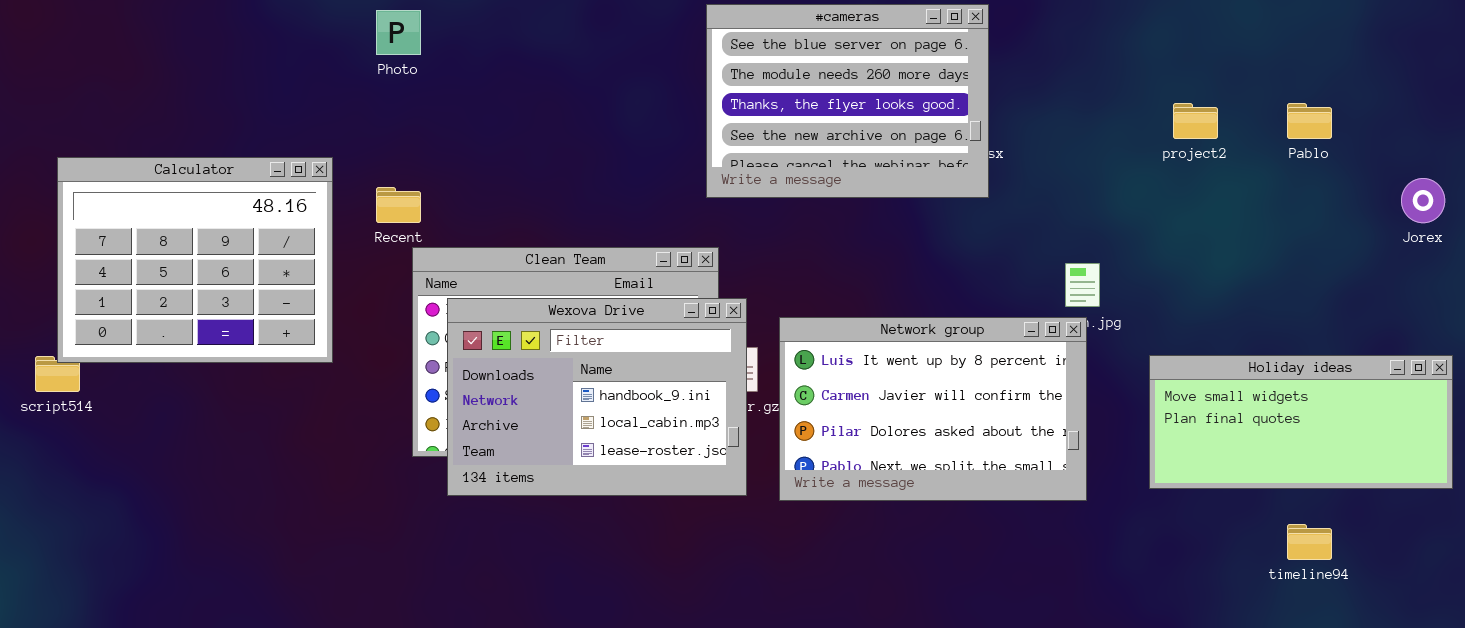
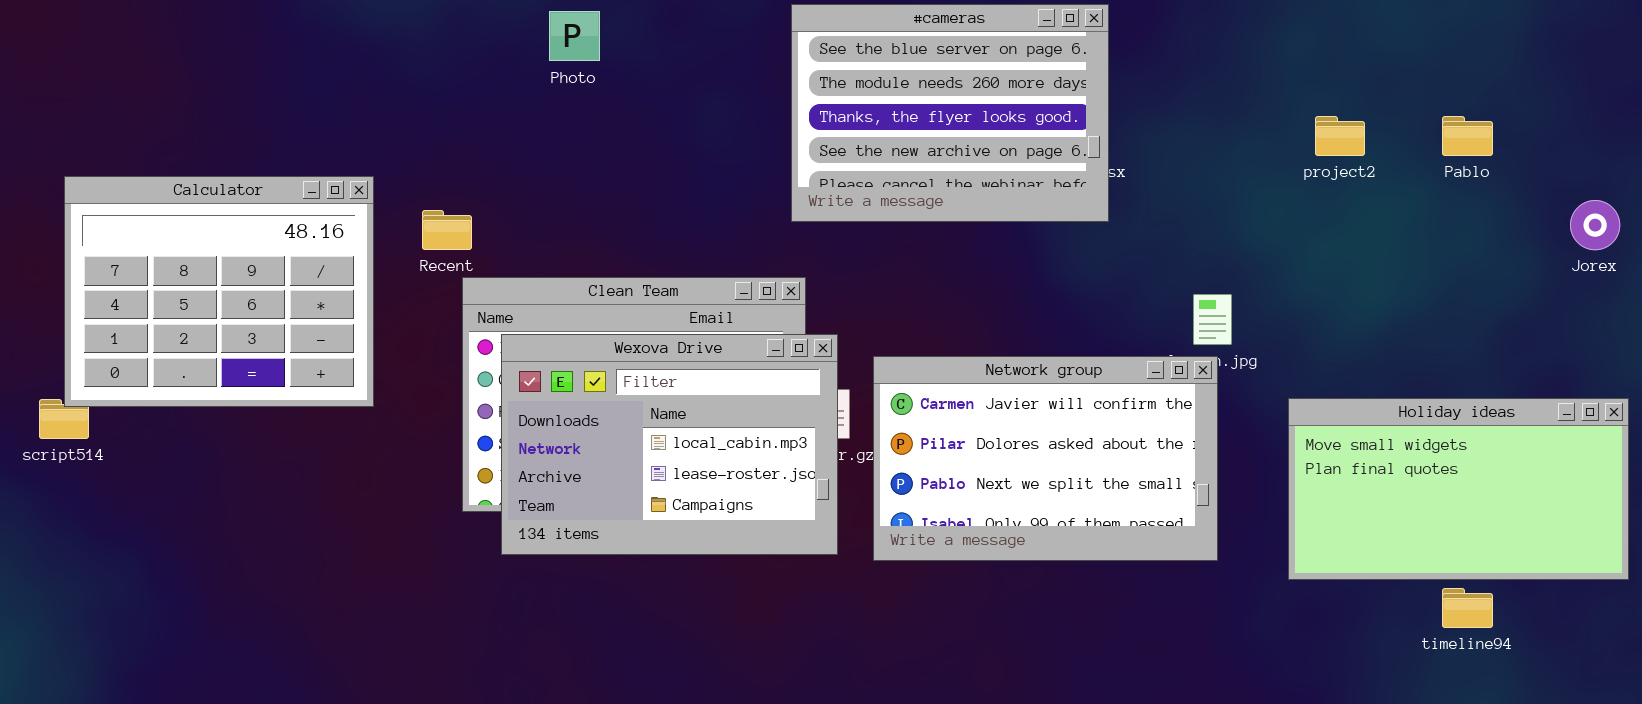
Photo: [376,10,421,55] -> [549,11,600,61], moved
Wexova Drive: [447,298,747,496] -> [501,334,838,555], scrolled down 1 row
Network group: [779,317,1087,501] -> [873,356,1218,561], scrolled down 1 row
Holiday ideas: [1149,355,1453,489] -> [1288,398,1629,580], resized

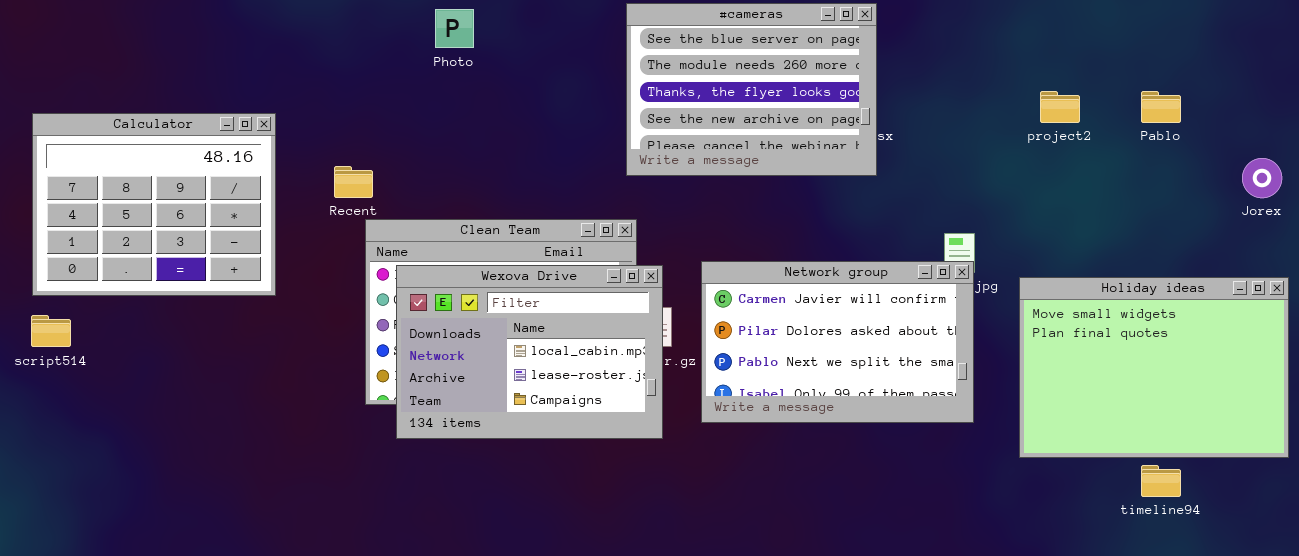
Calculator: [64,176,374,407] -> [32,113,276,296], moved
Network group: [873,356,1218,561] -> [701,261,974,423], moved
Holiday ideas: [1288,398,1629,580] -> [1019,277,1289,458], resized

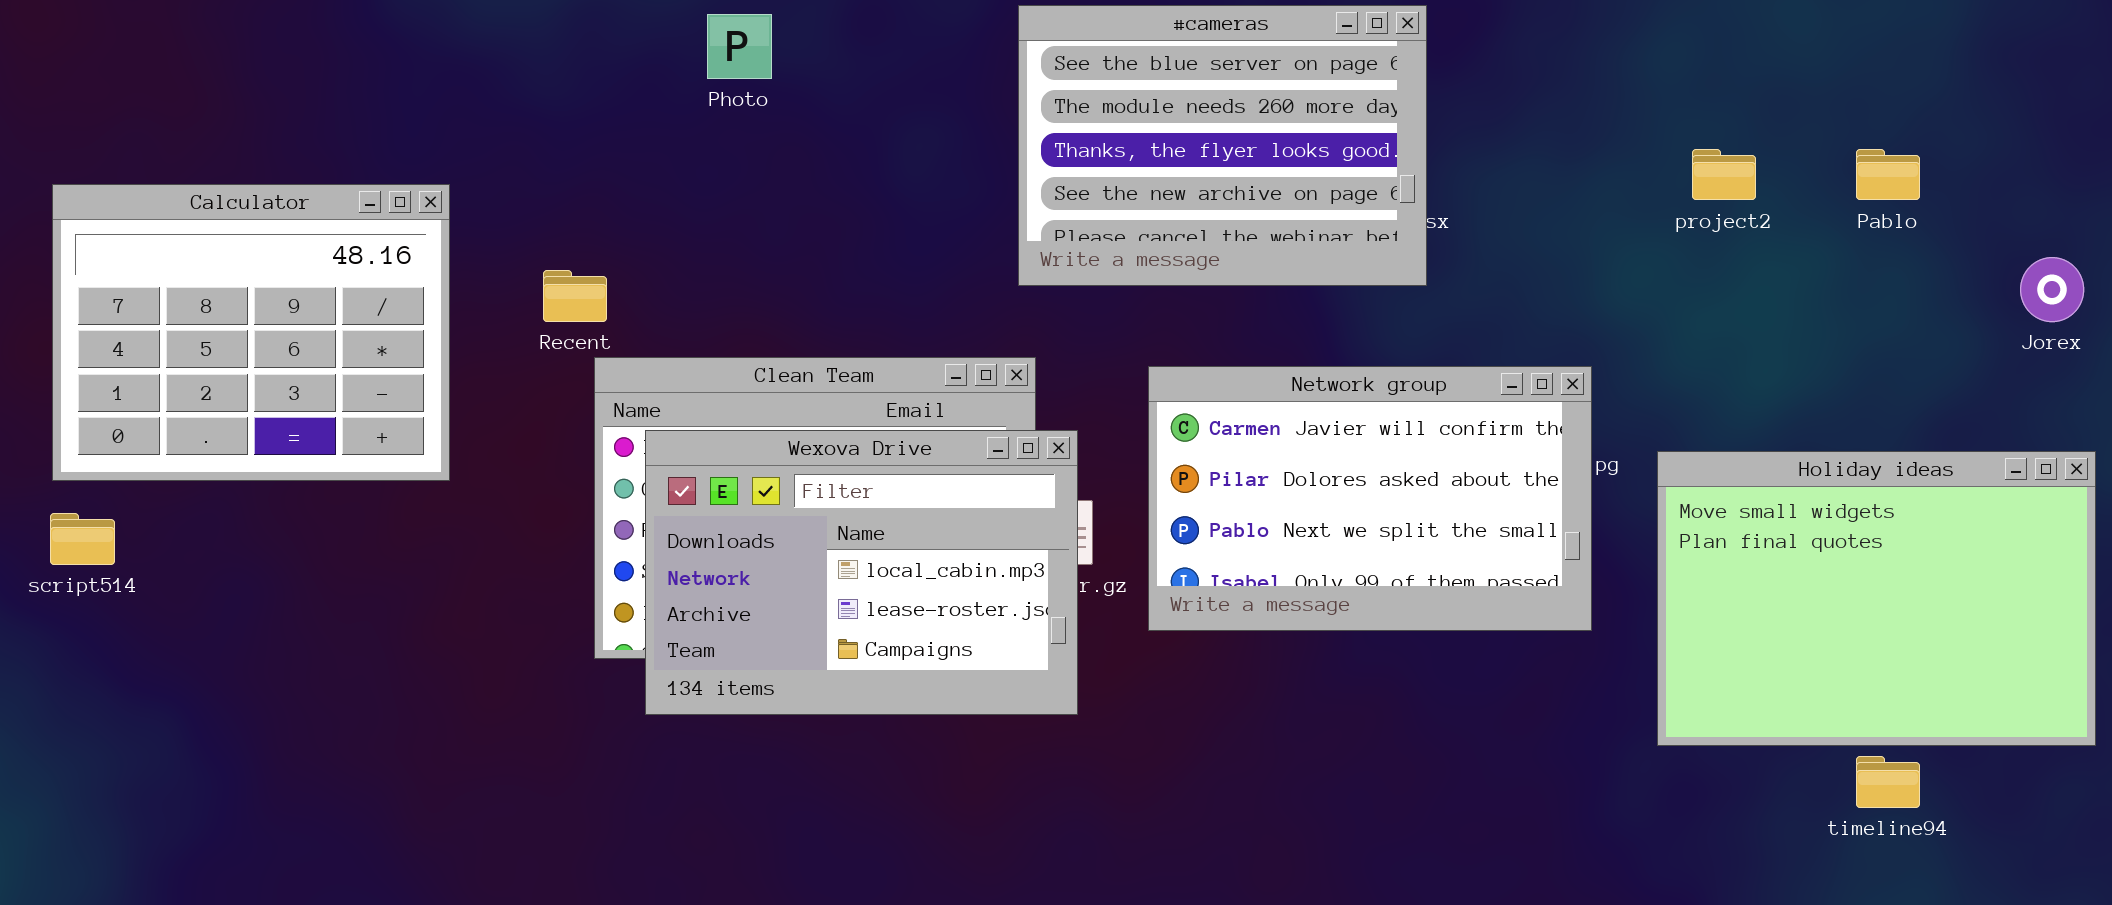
Network group: [701,261,974,423] -> [1148,366,1592,631], moved

